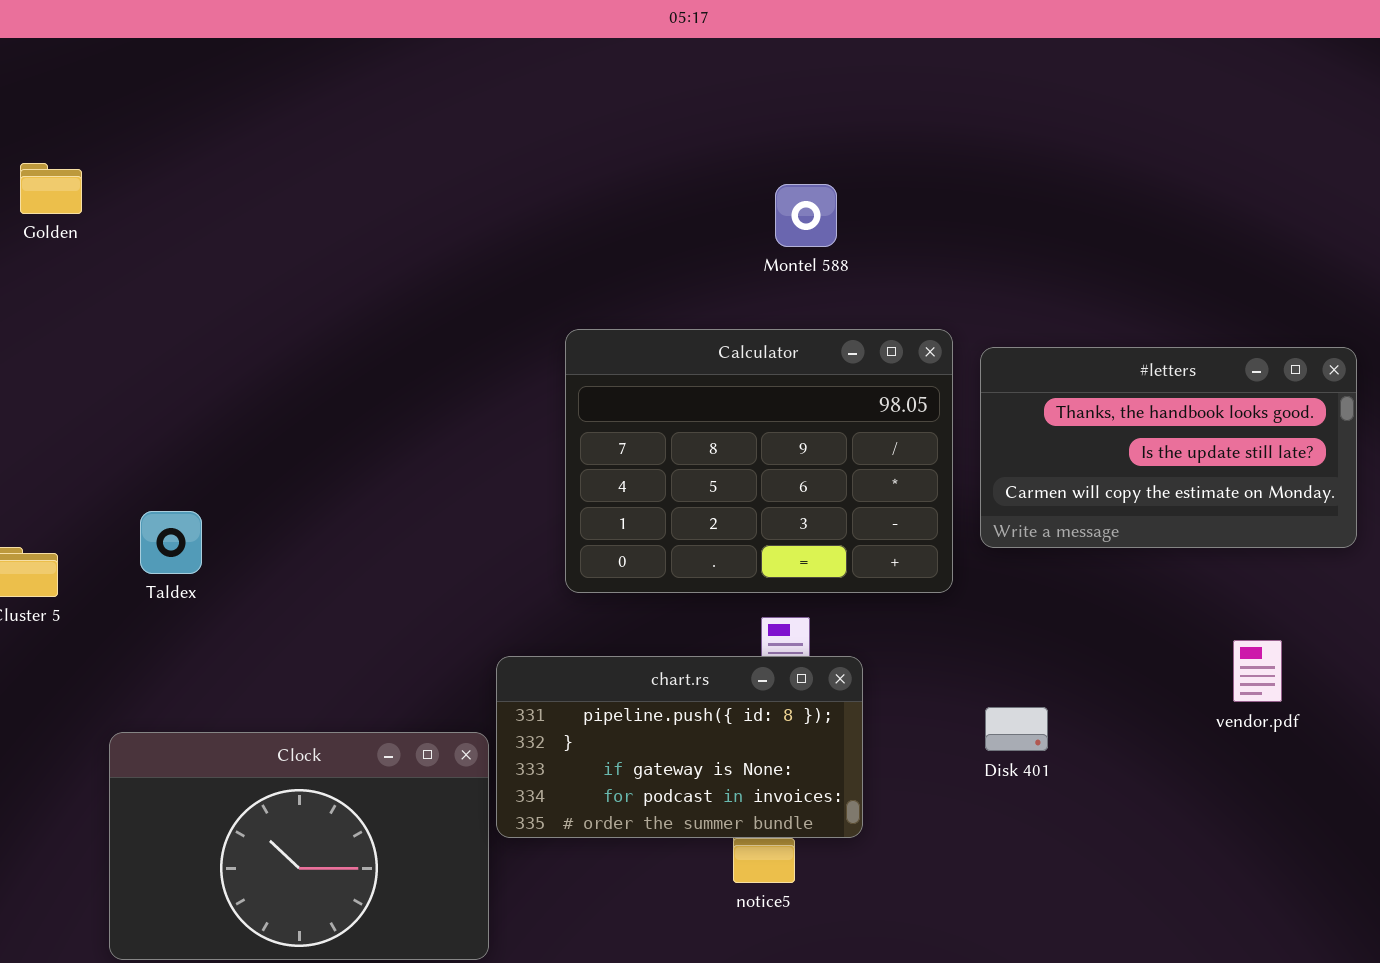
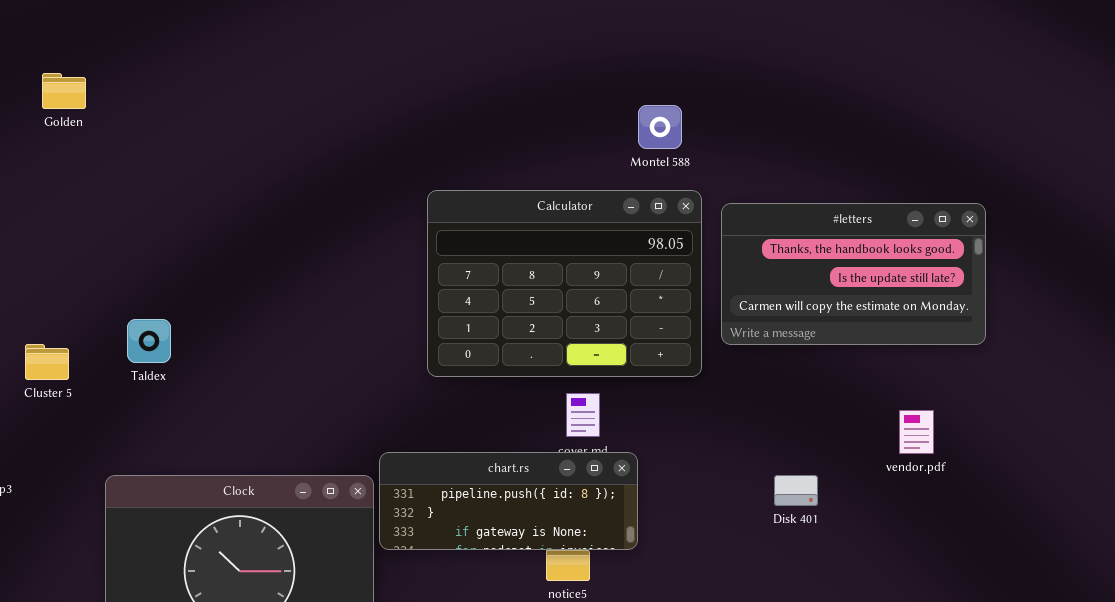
Montel 588: [775,184,837,247] -> [638,105,682,149], moved
chart.rs: [496,656,863,838] -> [379,452,638,550], resized
Disk 401: [985,707,1048,751] -> [774,475,818,506], moved

